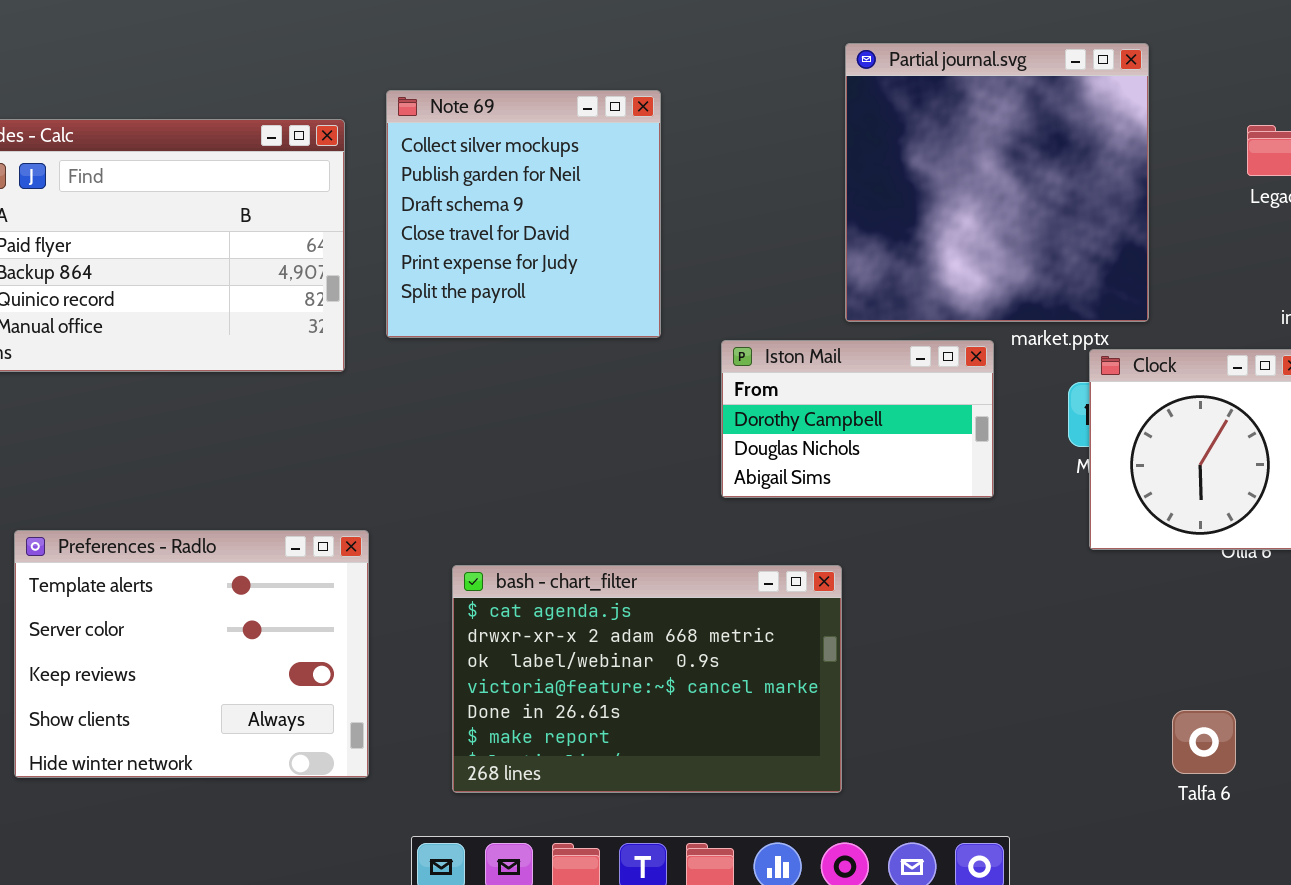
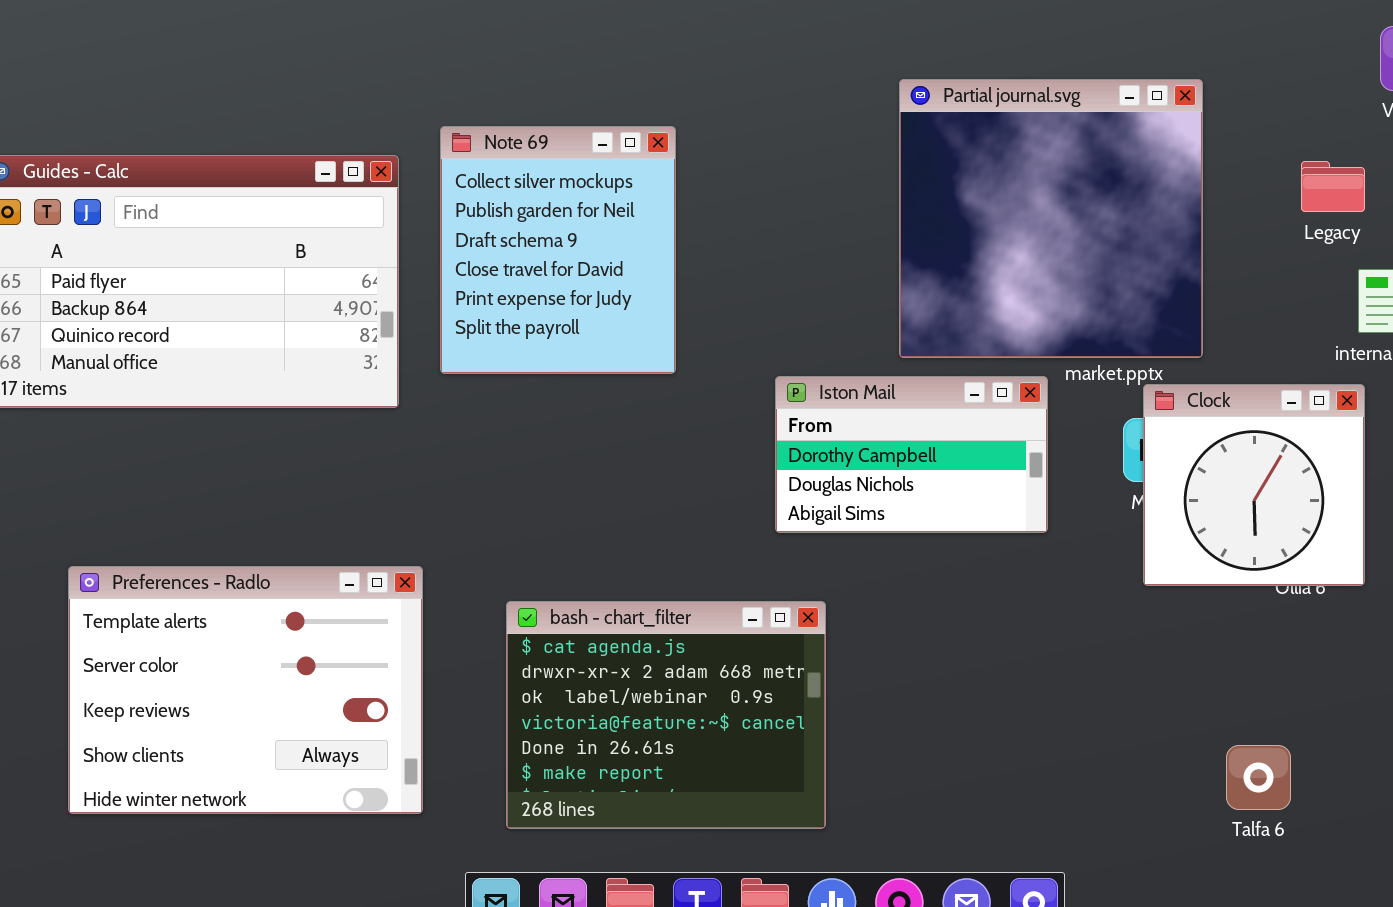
Note 69: [386,90,661,338] -> [440,126,676,374], resized
bash - chart_filter: [452,565,842,793] -> [506,601,826,829], resized

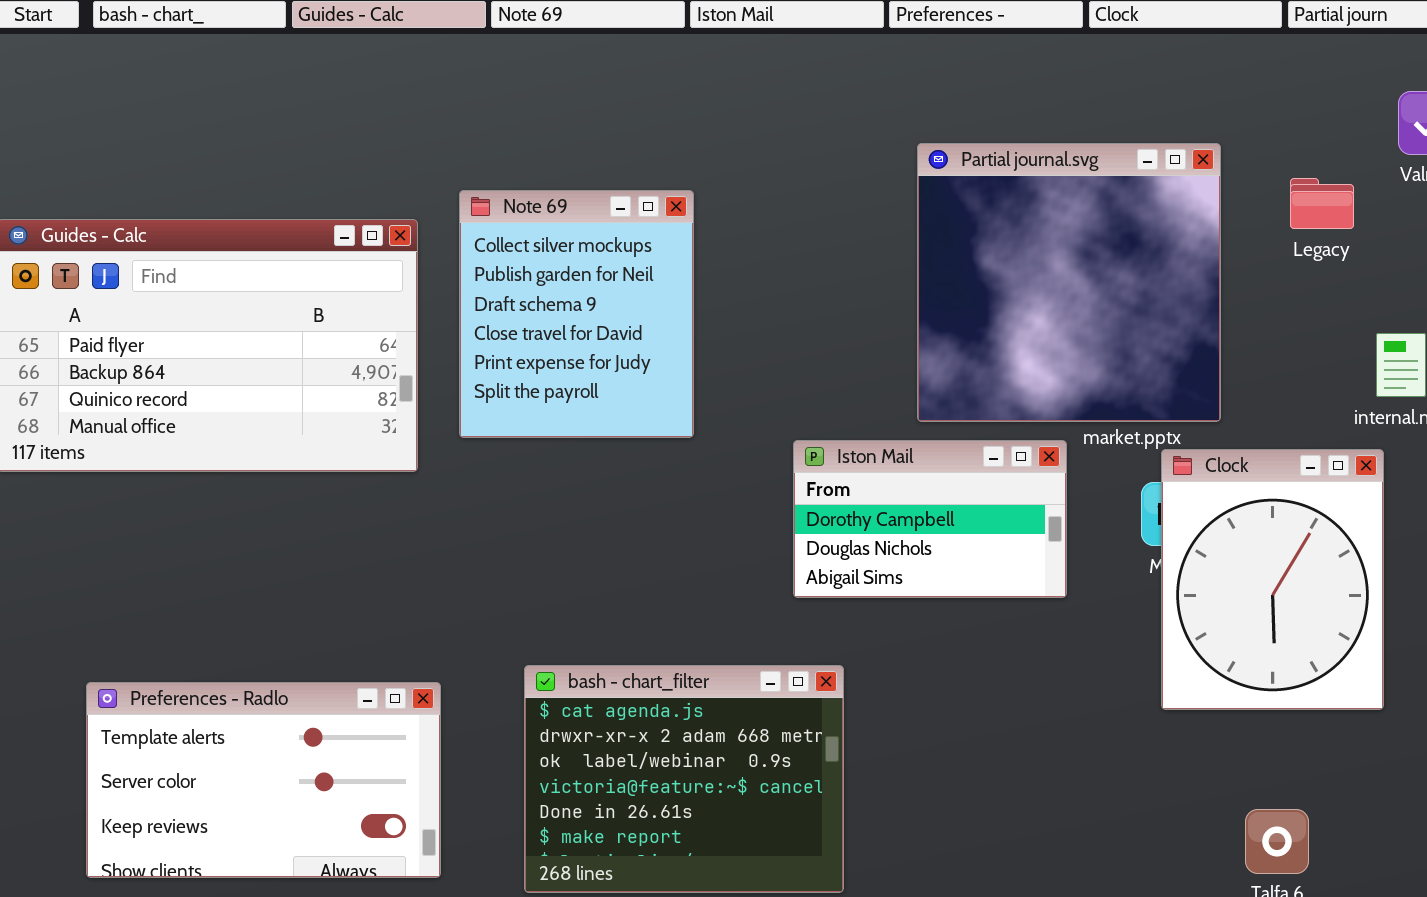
Legacy: [1301,161,1365,212] -> [1290,178,1354,229], moved
Clock: [1143,384,1365,586] -> [1161,449,1384,710], resized
Preferences - Radlo: [68,566,423,814] -> [86,682,441,878], resized

